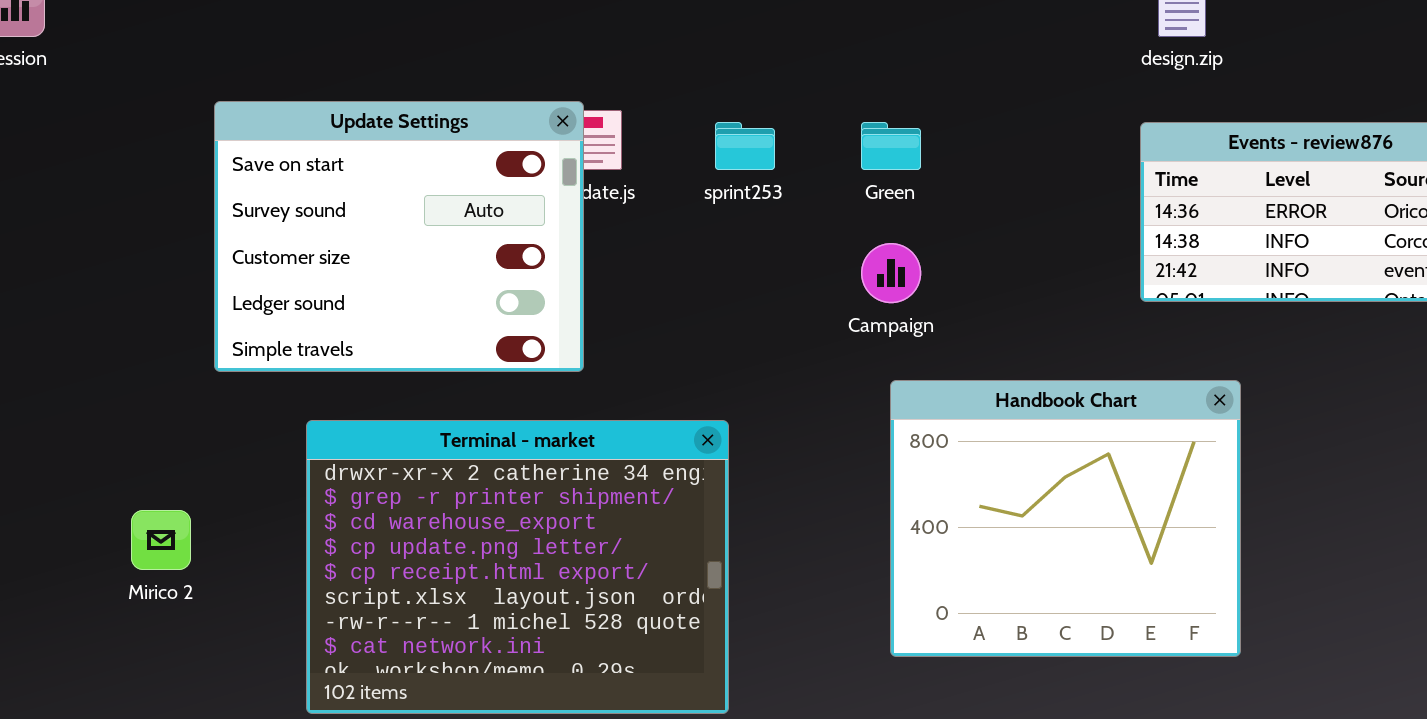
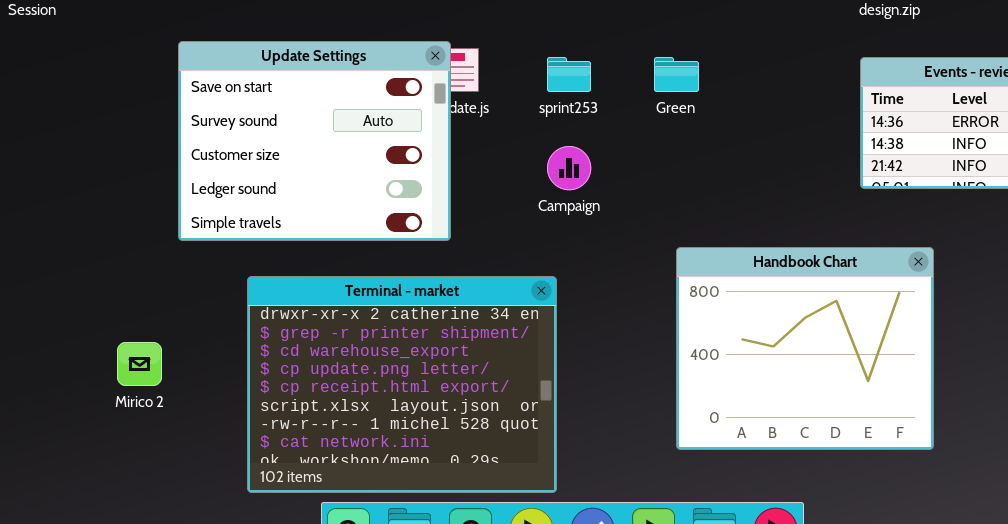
Campaign: [861,243,921,303] -> [547,146,591,190], moved

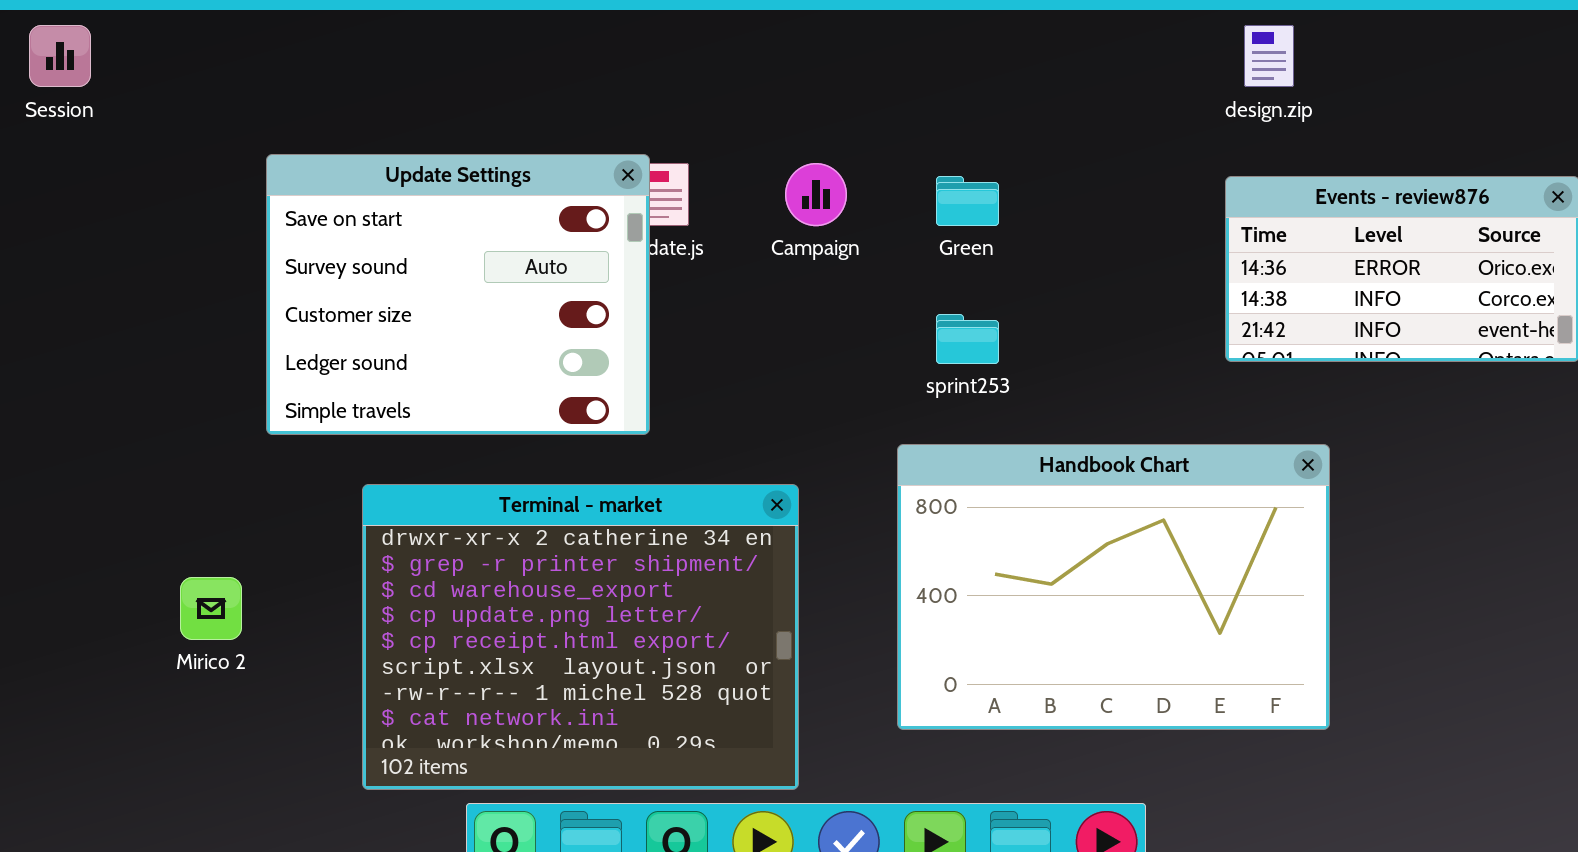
sprint253: [547,57,591,92] -> [936,314,999,364], moved
Campaign: [547,146,591,190] -> [785,163,847,226], moved
Handbook Chart: [676,247,934,450] -> [897,444,1330,730], resized

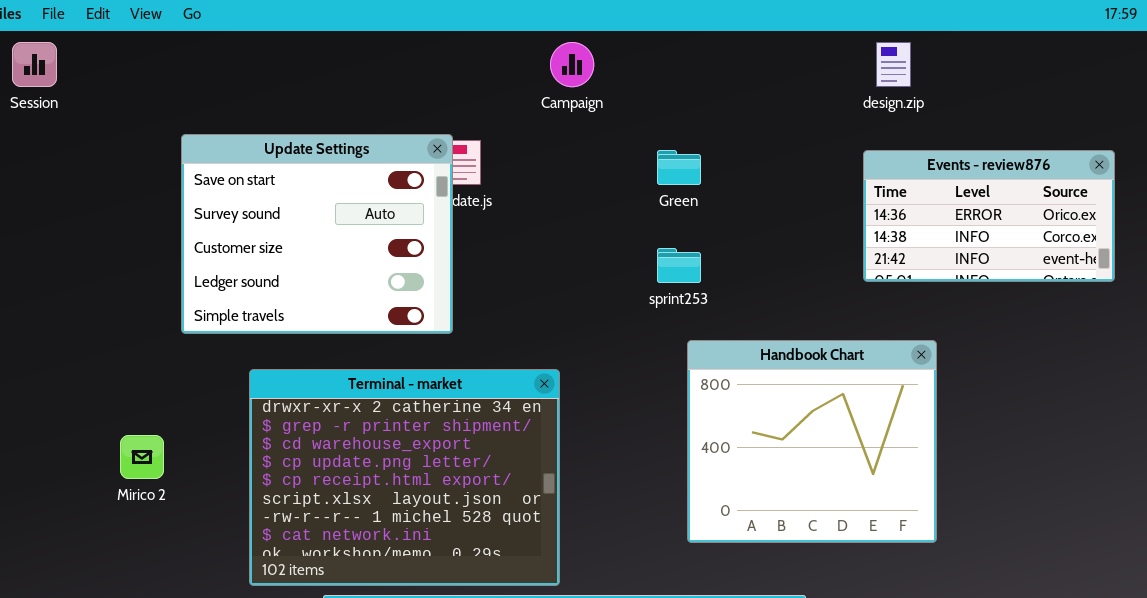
Campaign: [785,163,847,226] -> [550,42,594,87], moved
Handbook Chart: [897,444,1330,730] -> [687,340,937,543], resized

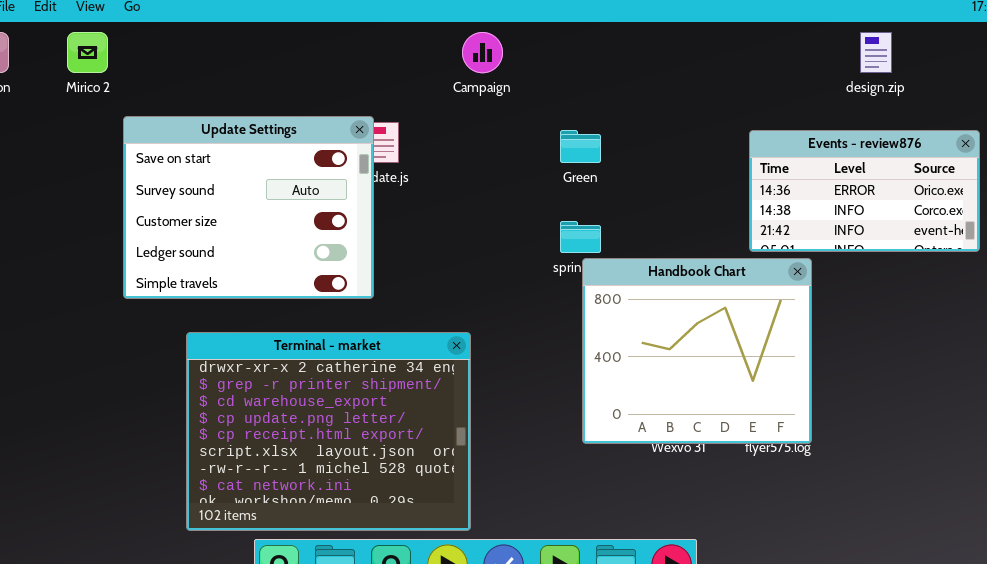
design.zip: [876,42,911,87] -> [860,32,892,73], moved
Handbook Chart: [687,340,937,543] -> [582,258,812,444], moved
Mirico 2: [120,435,164,479] -> [67,32,108,73], moved

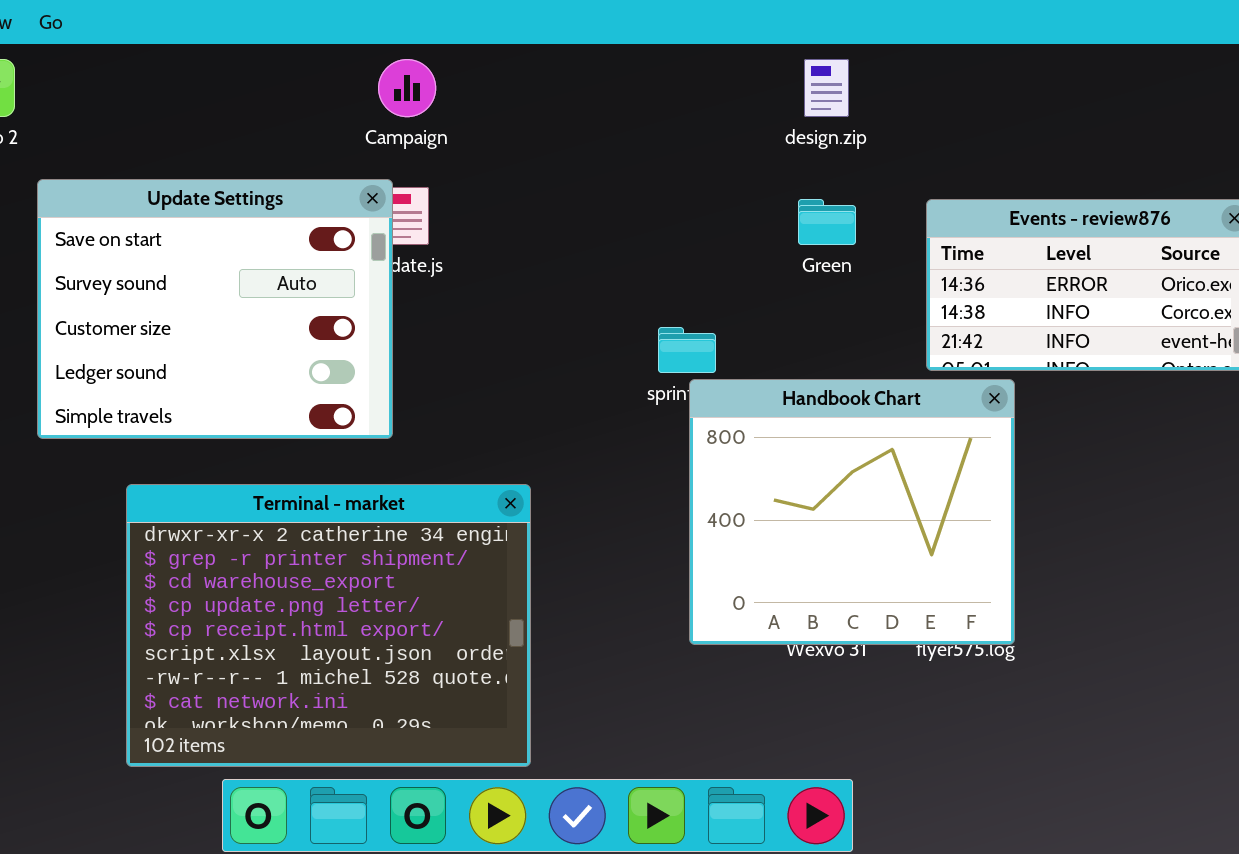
Campaign: [462,32,503,73] -> [378,59,436,117], moved
design.zip: [860,32,892,73] -> [804,59,849,117], moved
Green: [560,130,601,163] -> [798,199,856,245], moved

